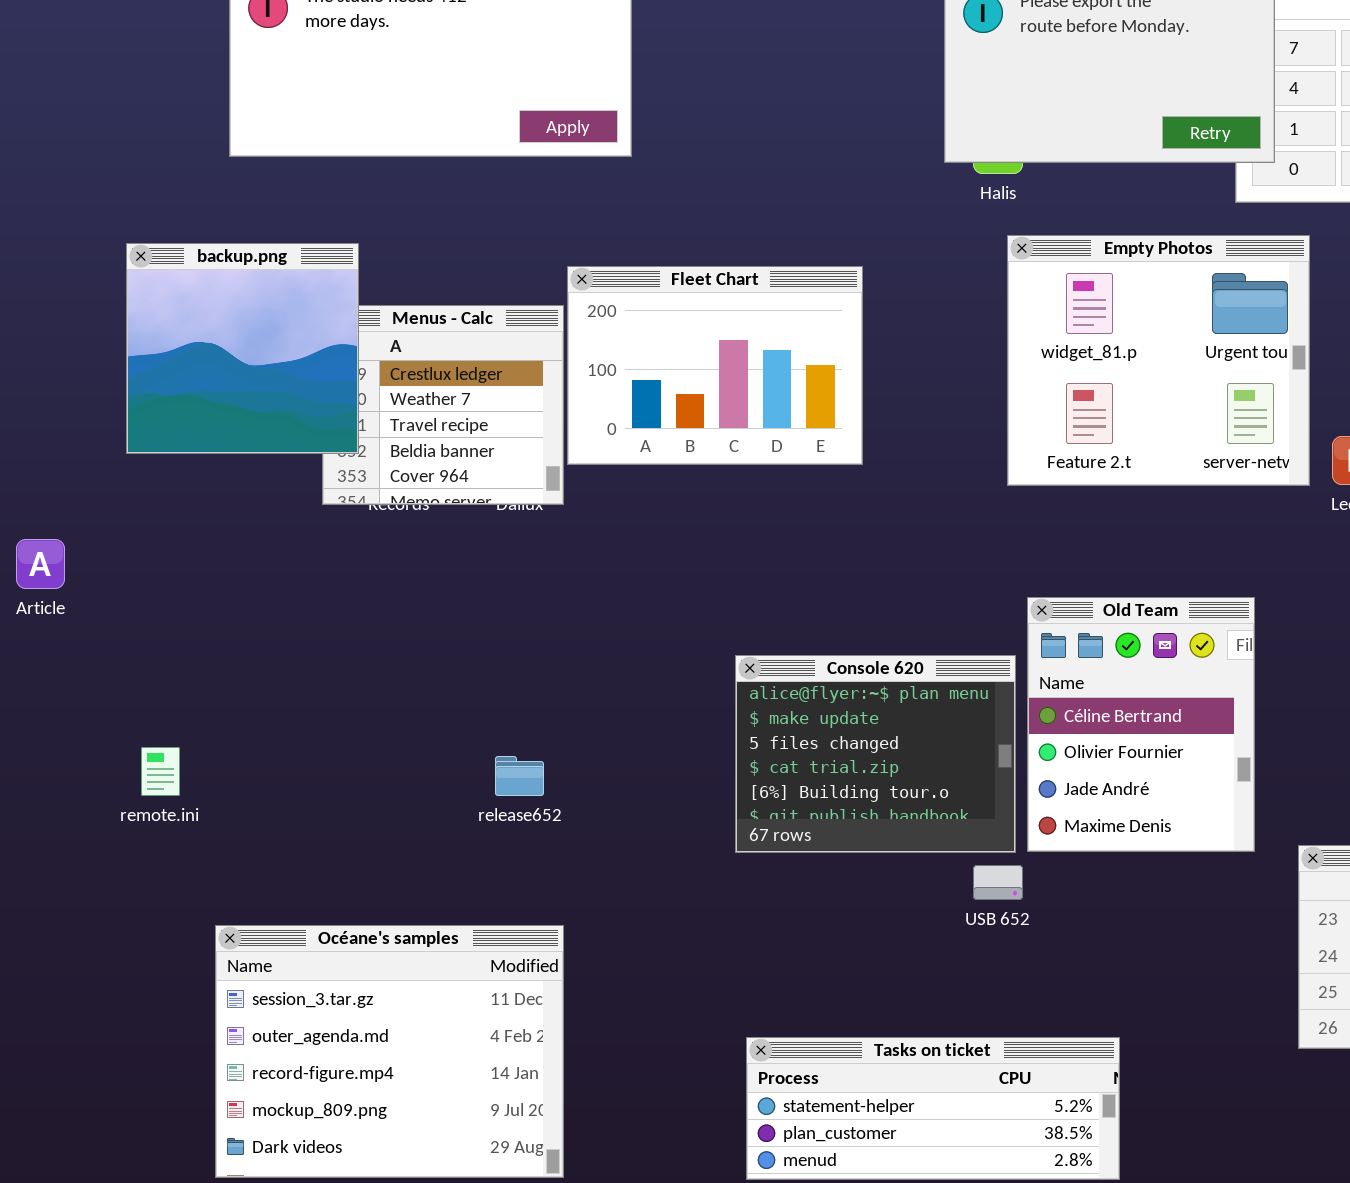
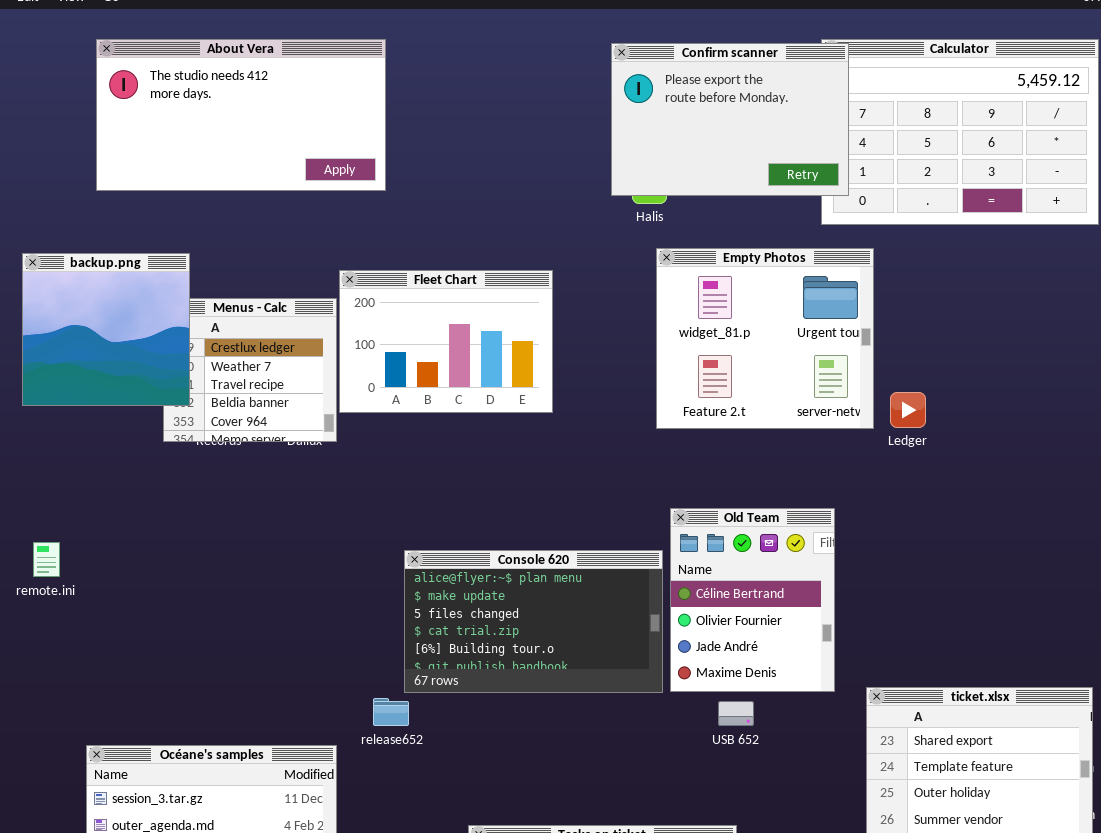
Console 620: [735,655,1016,853] -> [404,550,663,693], resized
remote.ini: [141,747,180,796] -> [33,542,60,577], moved
release652: [495,756,544,796] -> [373,698,409,726], moved
USB 652: [973,865,1023,900] -> [718,701,754,726], moved

